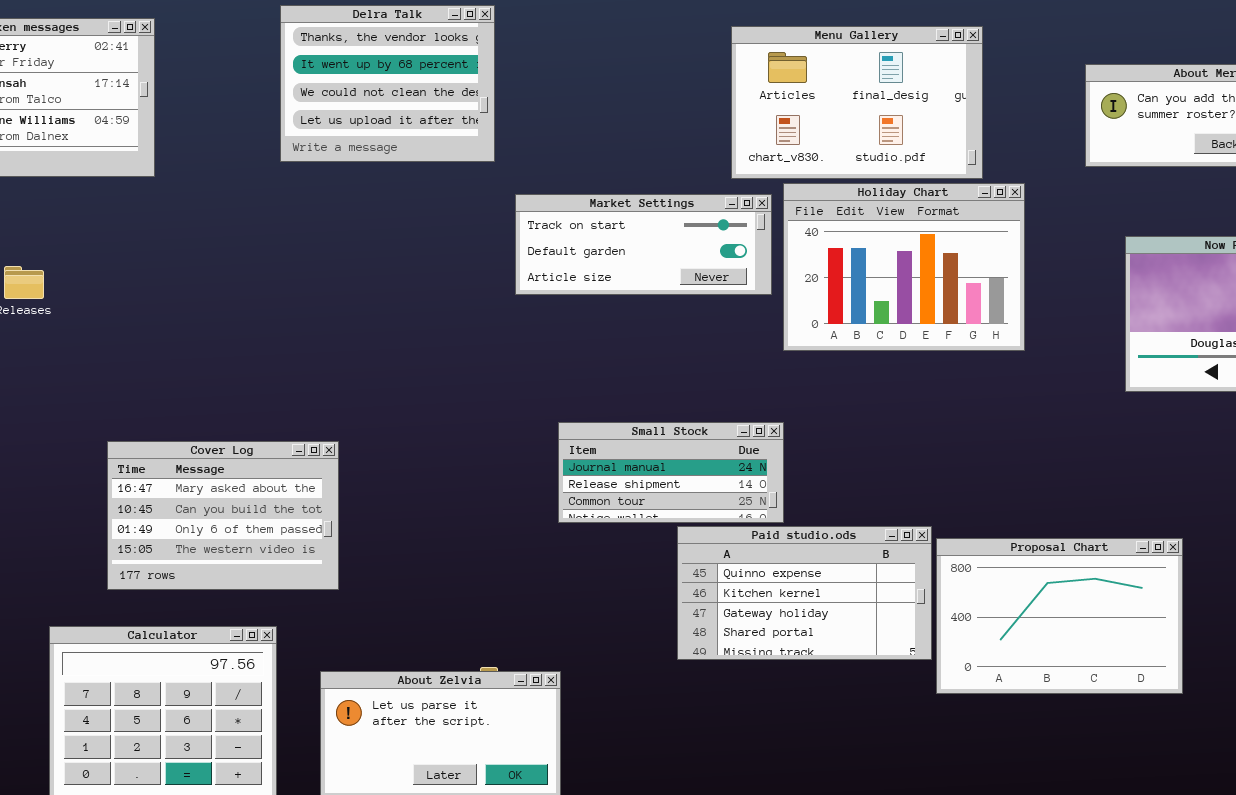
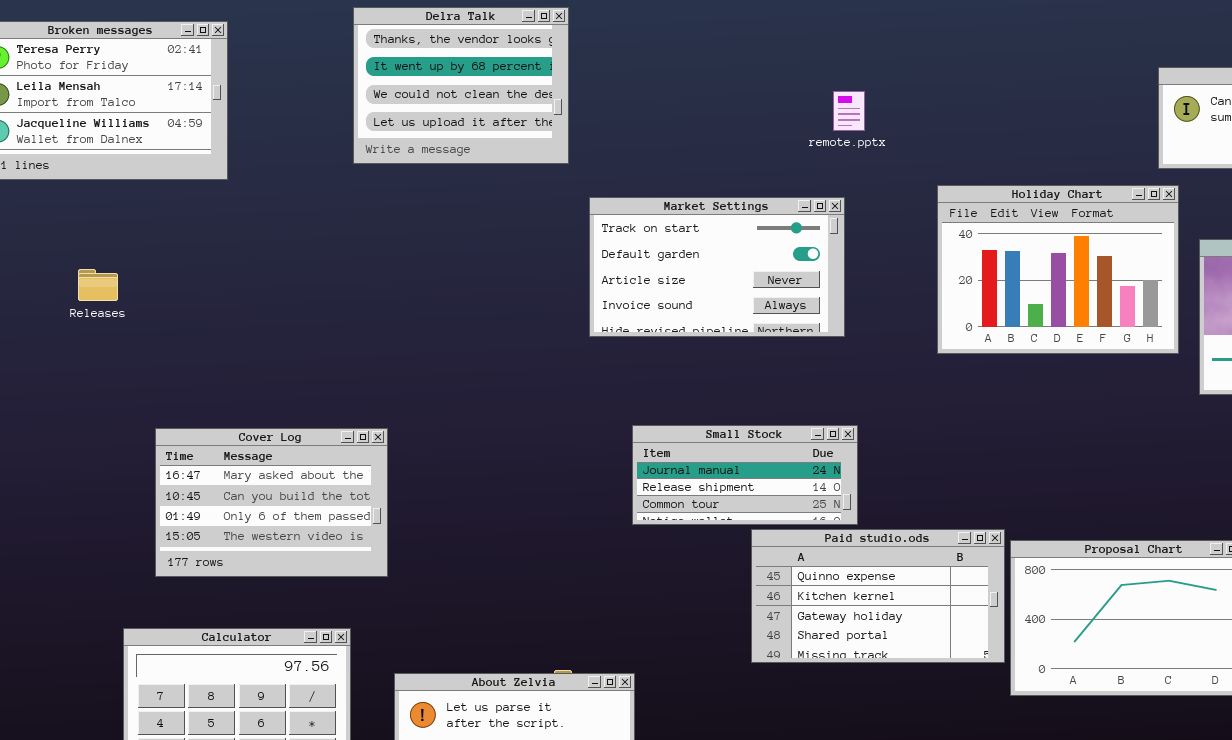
Menu Gallery: [731,26,983,179] -> none, closed
Holiday Chart: [783,183,1025,351] -> [937,185,1179,354], moved
Market Settings: [515,194,772,295] -> [589,197,845,337], resized
Cover Log: [107,441,339,590] -> [155,428,388,577], moved

